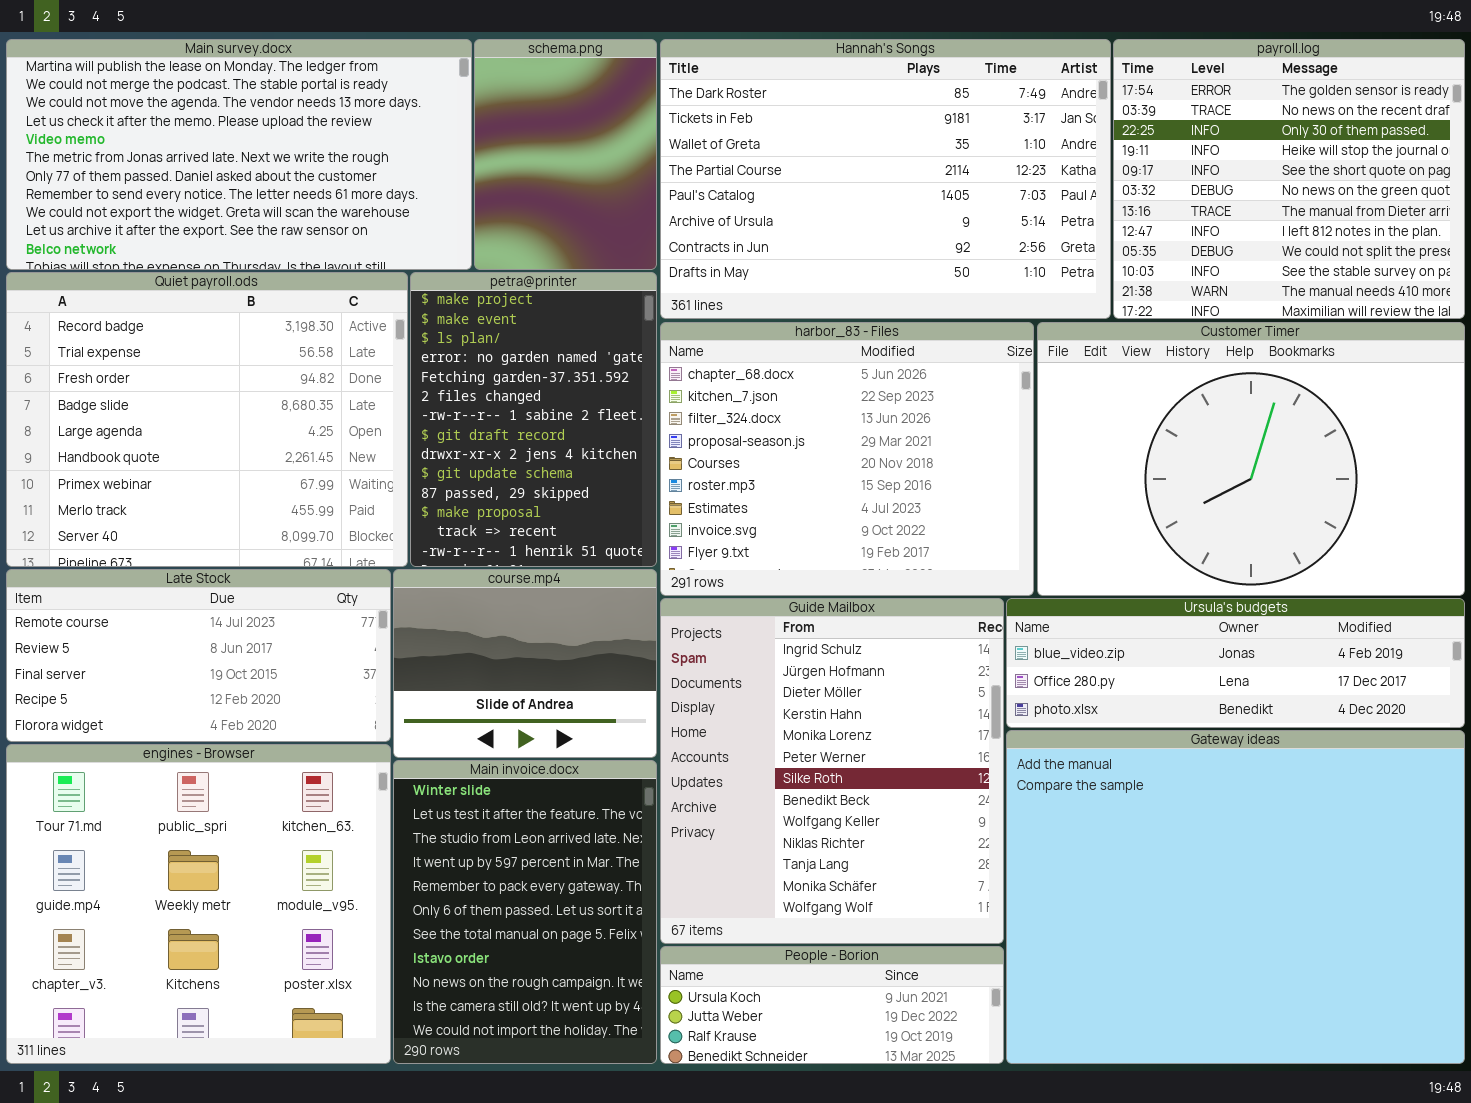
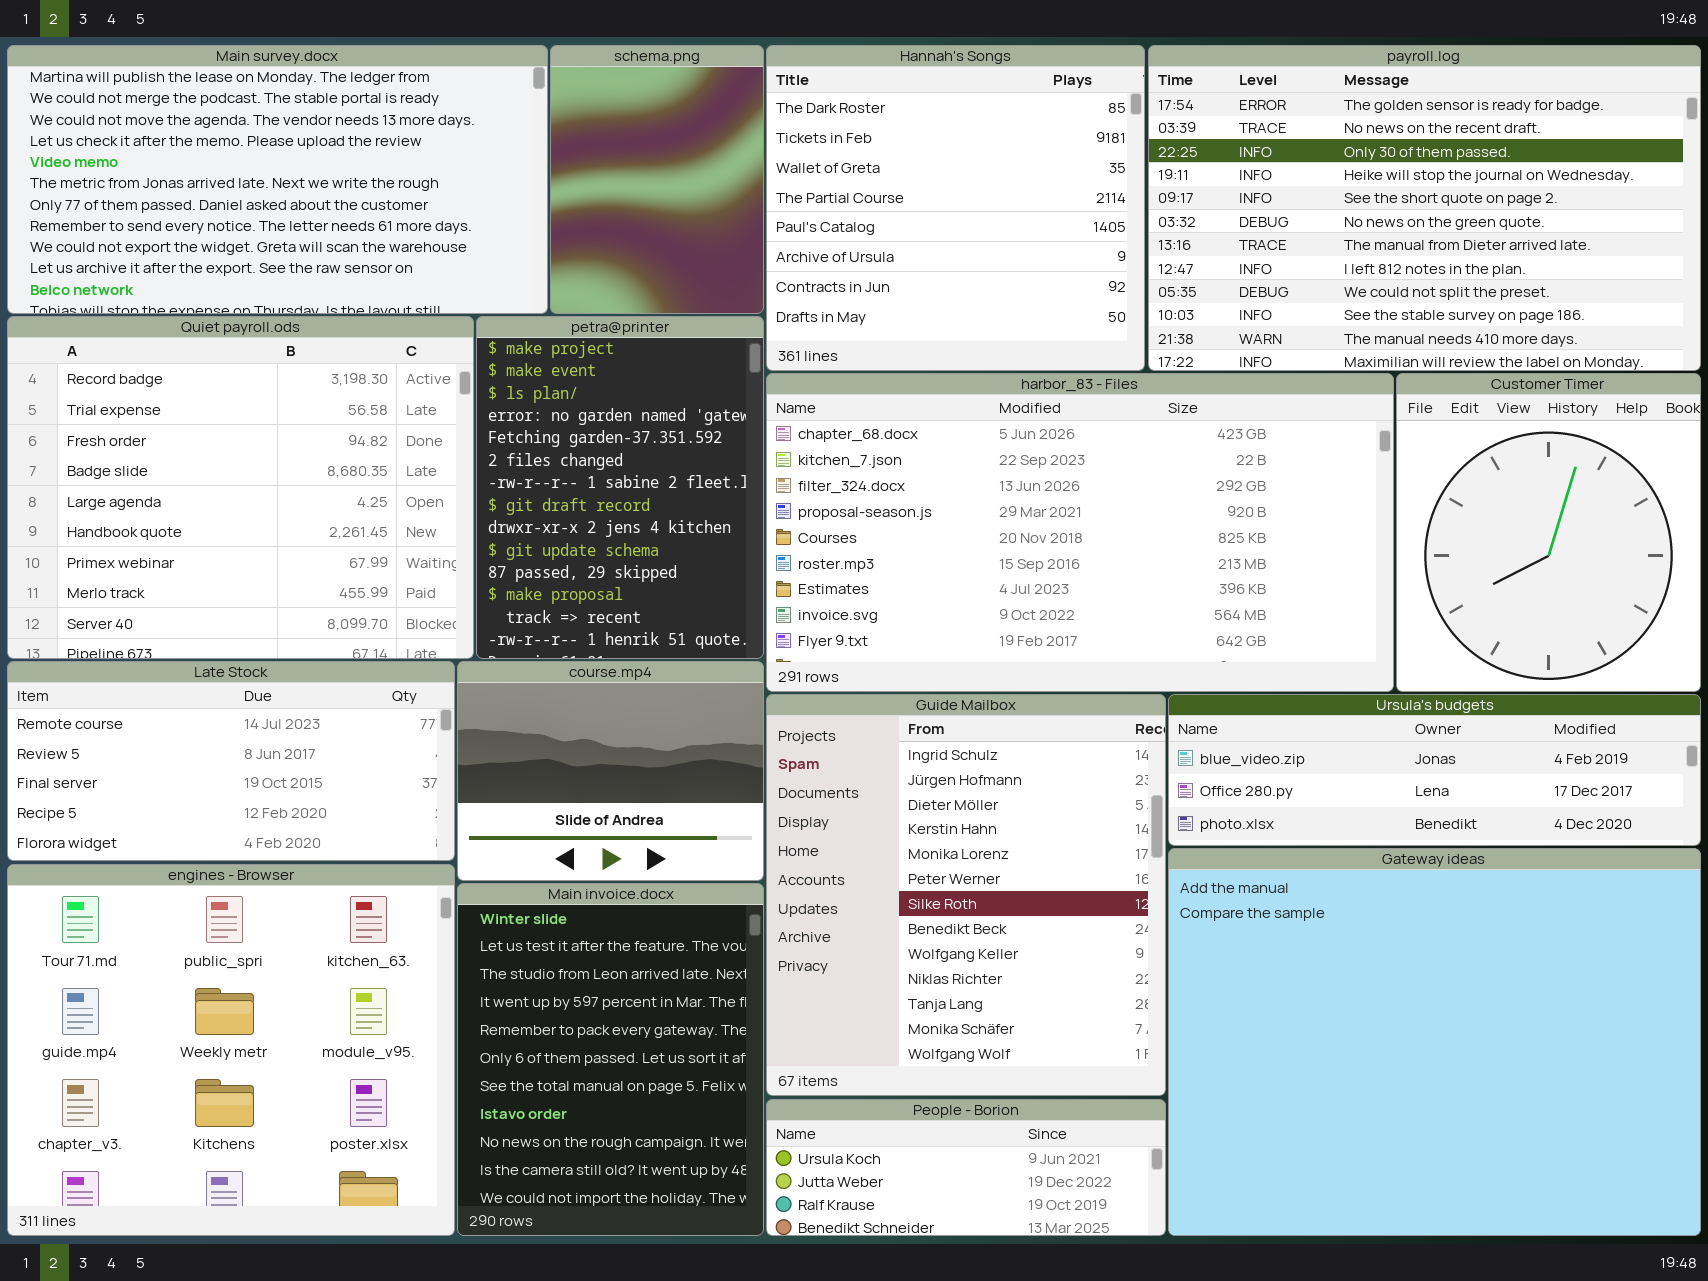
Hannah's Songs: [660,39,1111,319] -> [766,45,1145,371], resized
payroll.log: [1113,39,1465,319] -> [1148,45,1701,371], resized
harbor_83 - Files: [660,322,1034,596] -> [766,373,1394,692], resized
Customer Timer: [1037,322,1465,596] -> [1396,373,1701,692], resized

